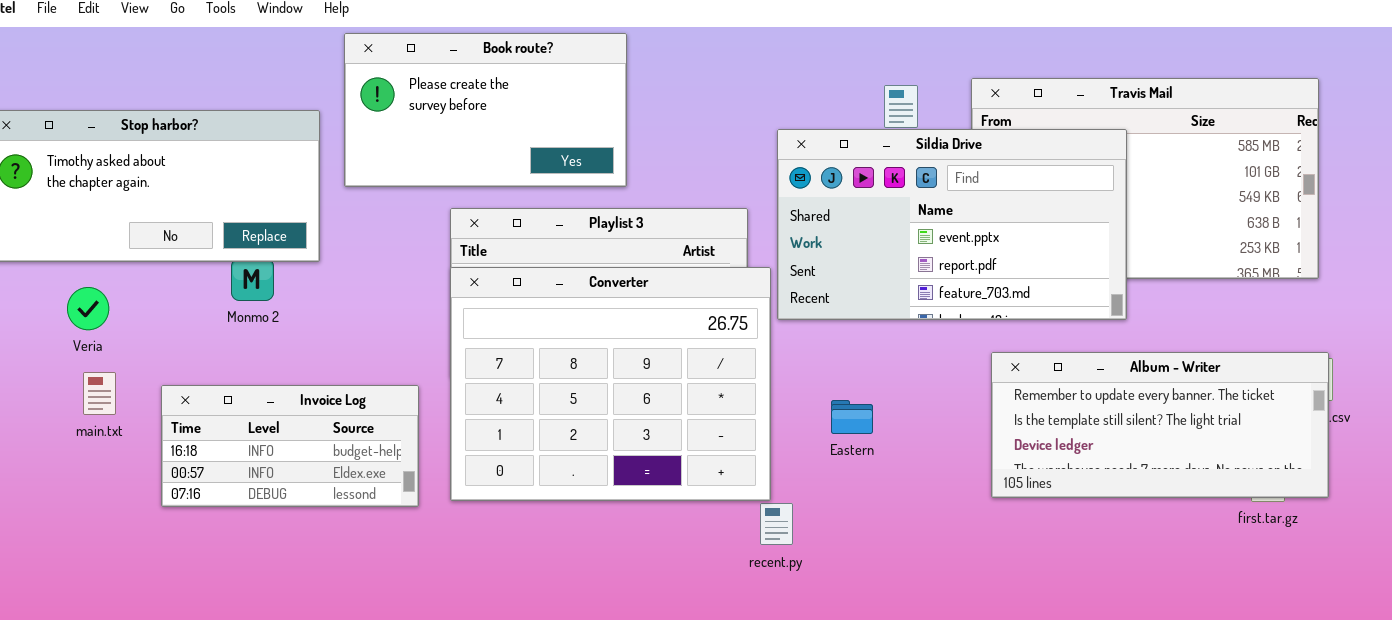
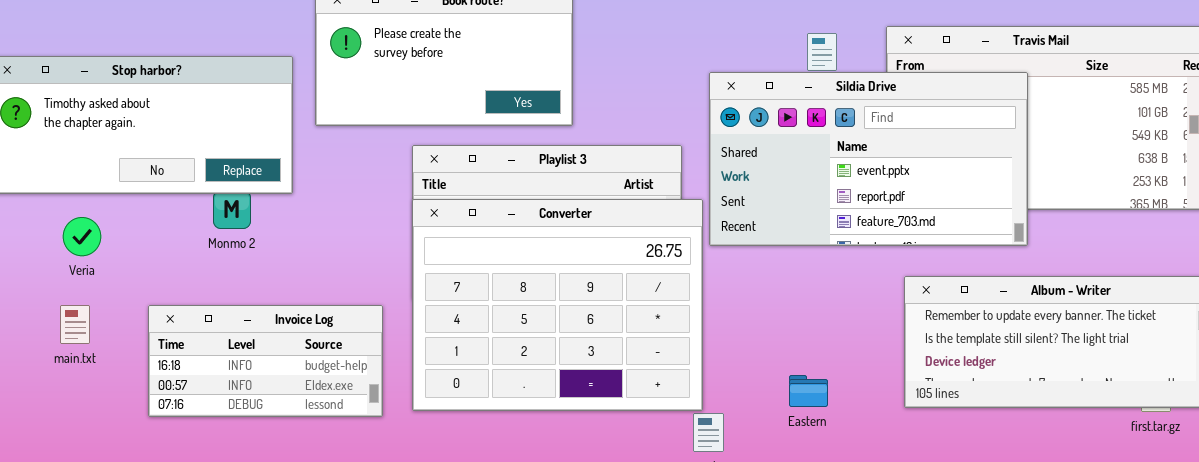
main.txt: [83,372,116,415] -> [60,305,90,344], moved
Eastern: [831,400,873,434] -> [789,375,828,407], moved

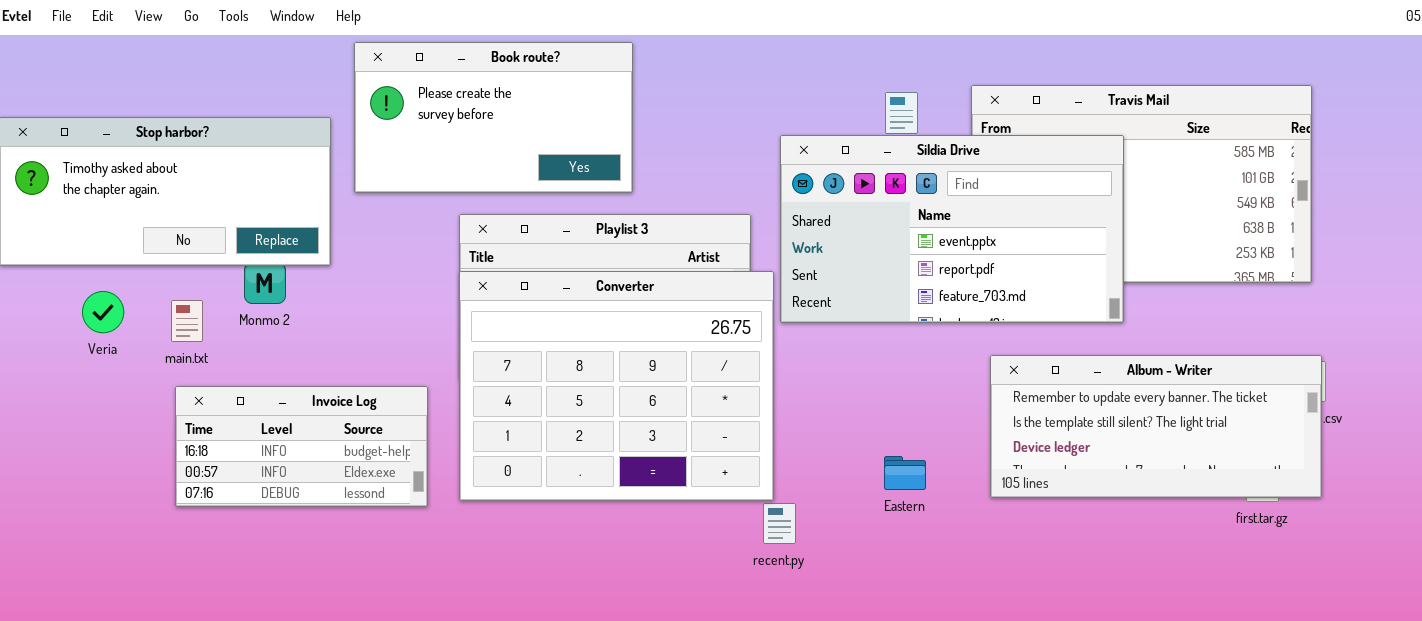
main.txt: [60,305,90,344] -> [171,300,203,342], moved
Eastern: [789,375,828,407] -> [884,456,926,490], moved

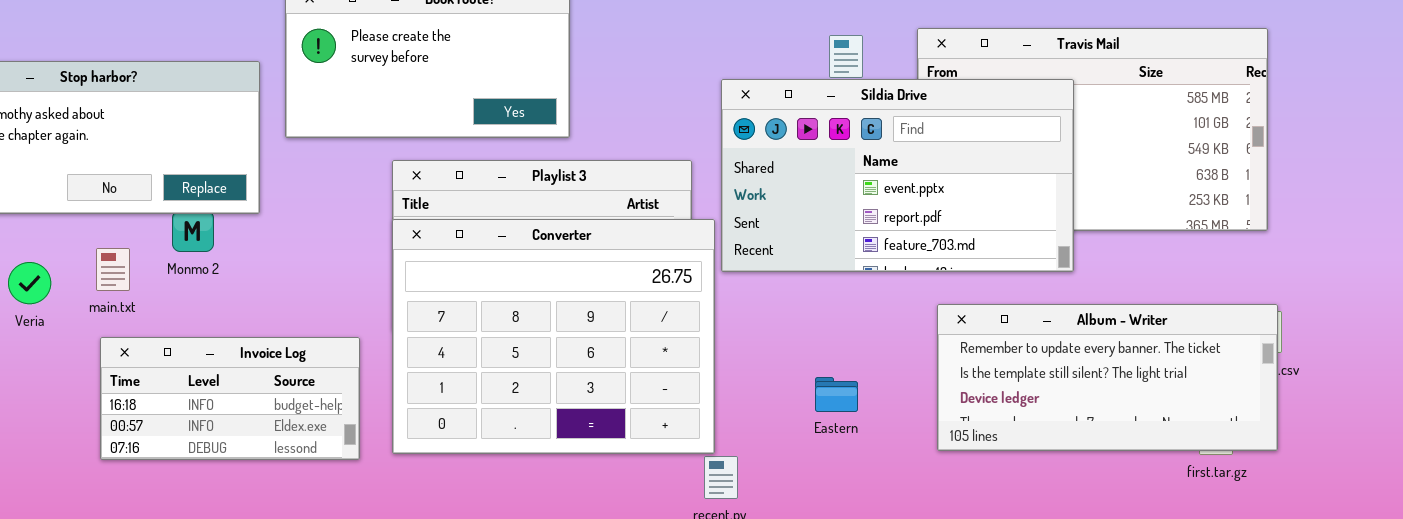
Veria: [82,291,124,333] -> [8,262,51,304], moved
Eastern: [884,456,926,490] -> [815,377,858,412], moved

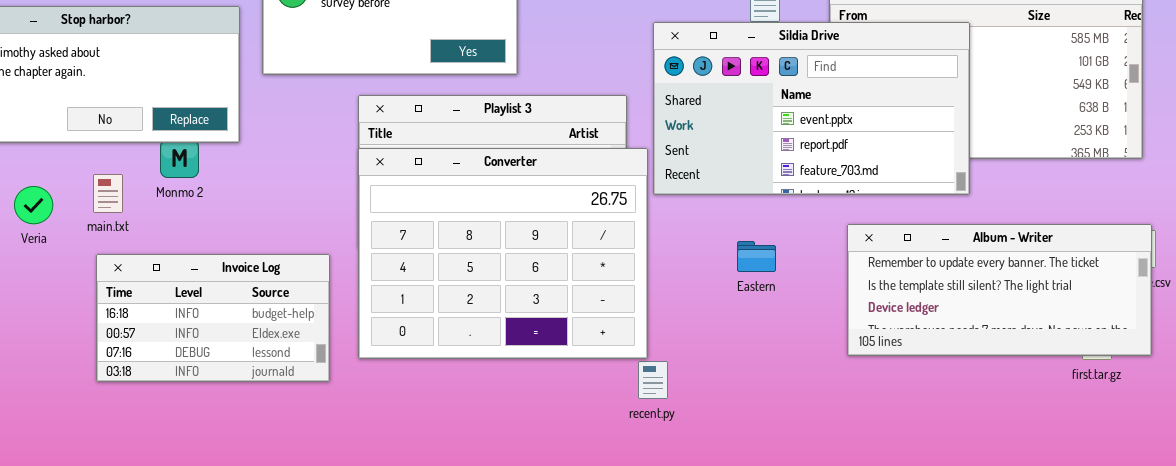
Invoice Log: [100,337,360,460] -> [96,254,330,382], resized
Eastern: [815,377,858,412] -> [737,241,776,272], moved

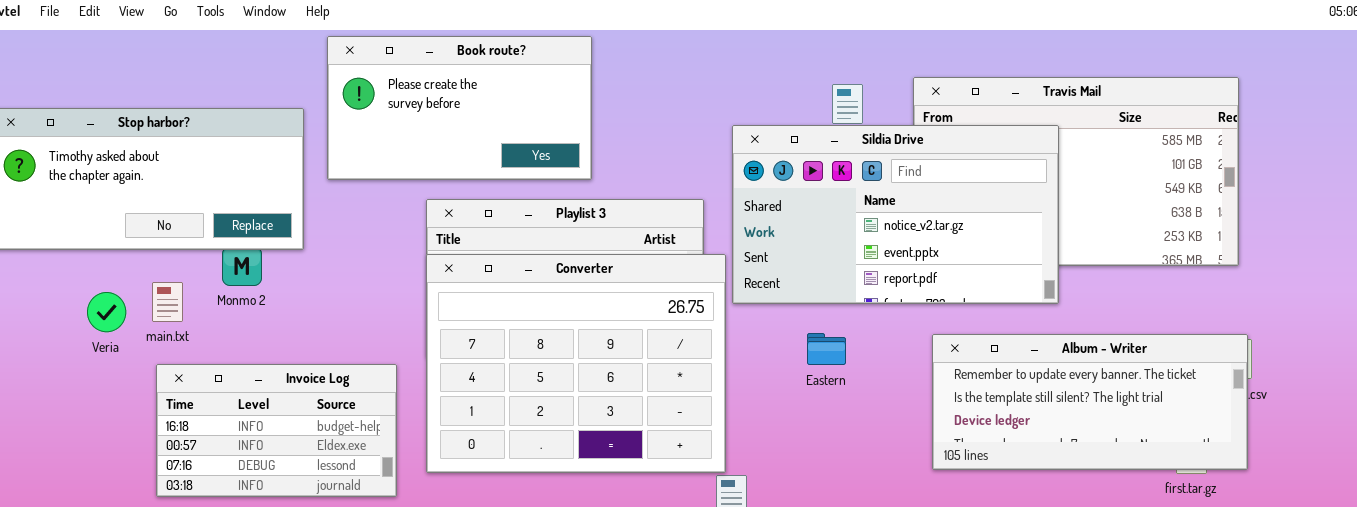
Sildia Drive: [653,22,970,195] -> [732,125,1059,304], scrolled up 1 row
Veria: [14,186,53,224] -> [87,292,126,332], moved
Eastern: [737,241,776,272] -> [807,333,846,365], moved

